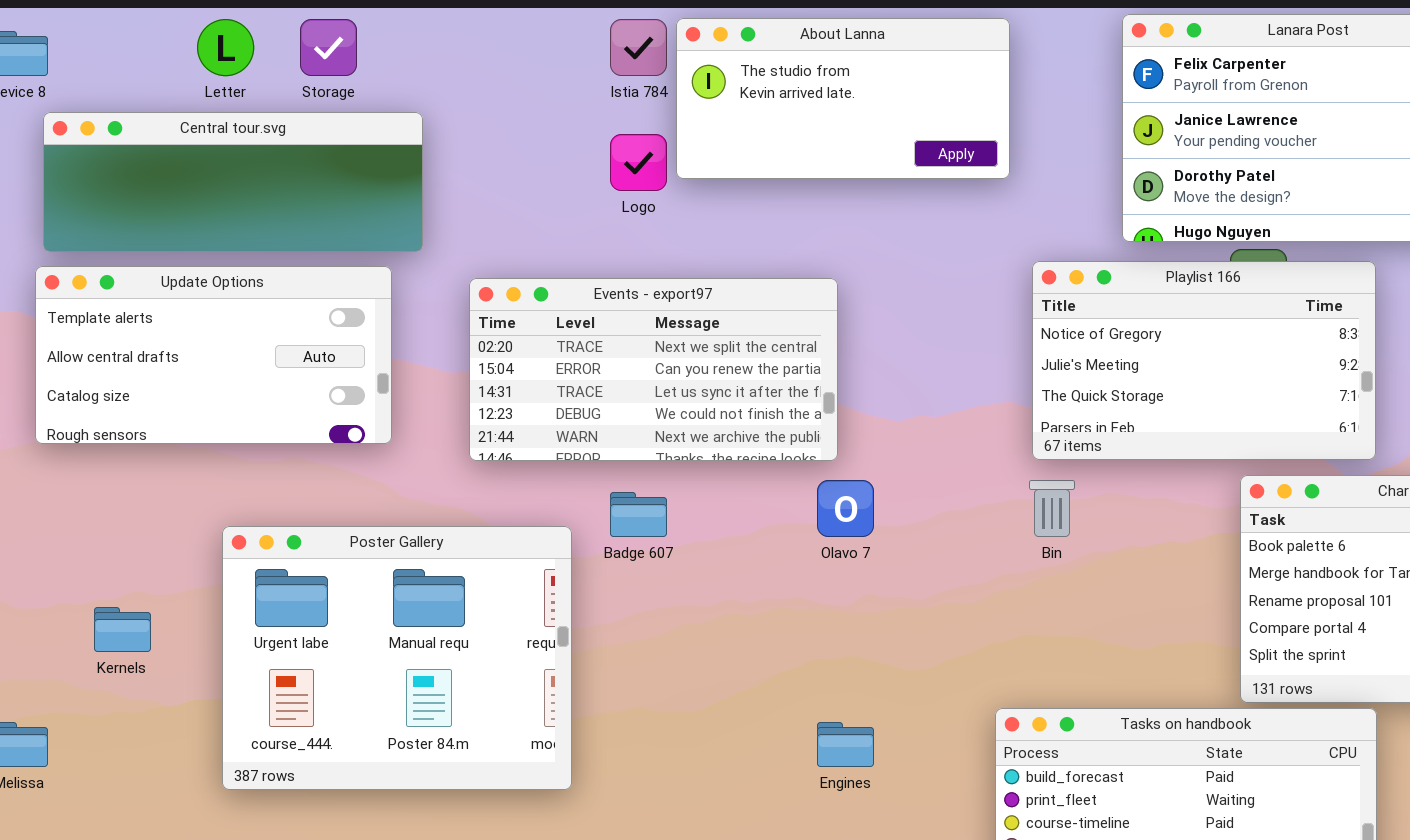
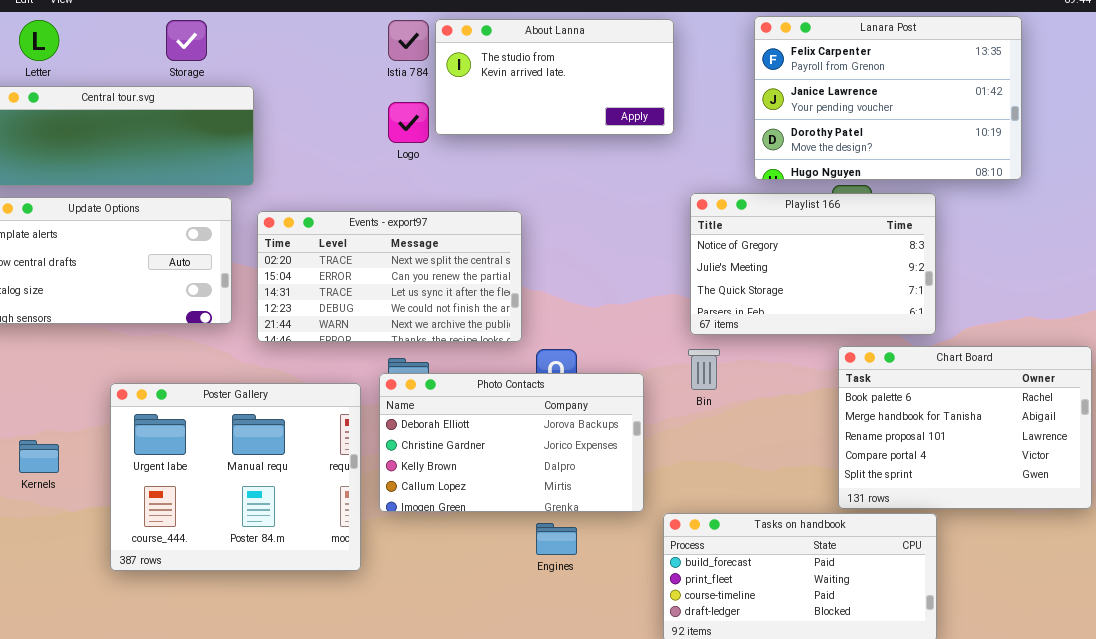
Letter: [197,19,254,76] -> [19,20,59,61], moved
Events - export97: [469,278,838,461] -> [257,211,522,342], moved
Photo Contacts: none -> [379,373,644,512], opened

